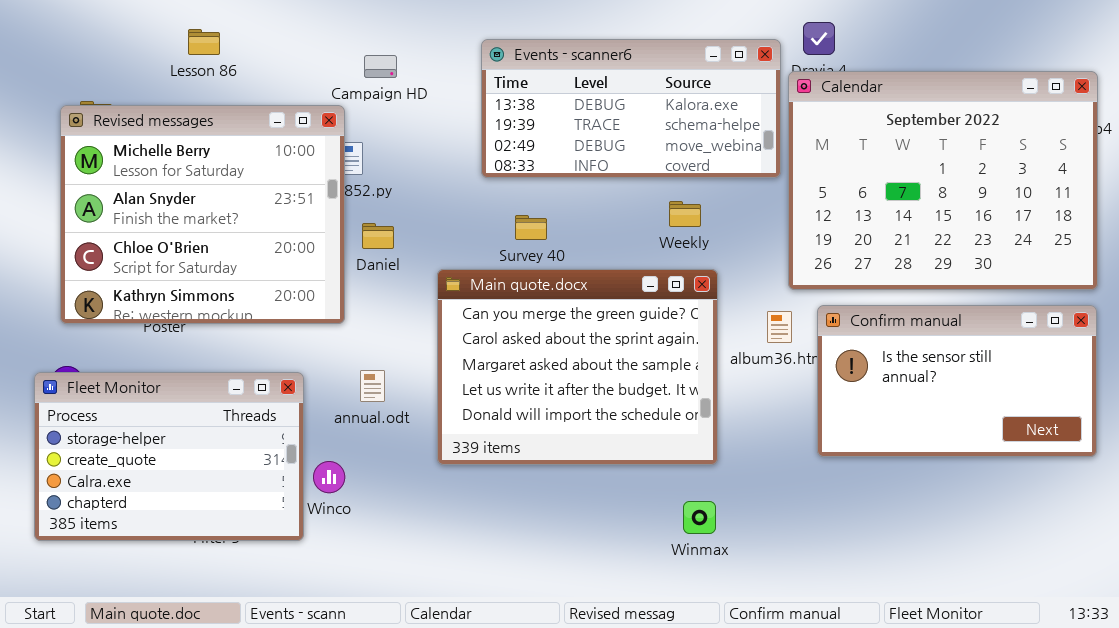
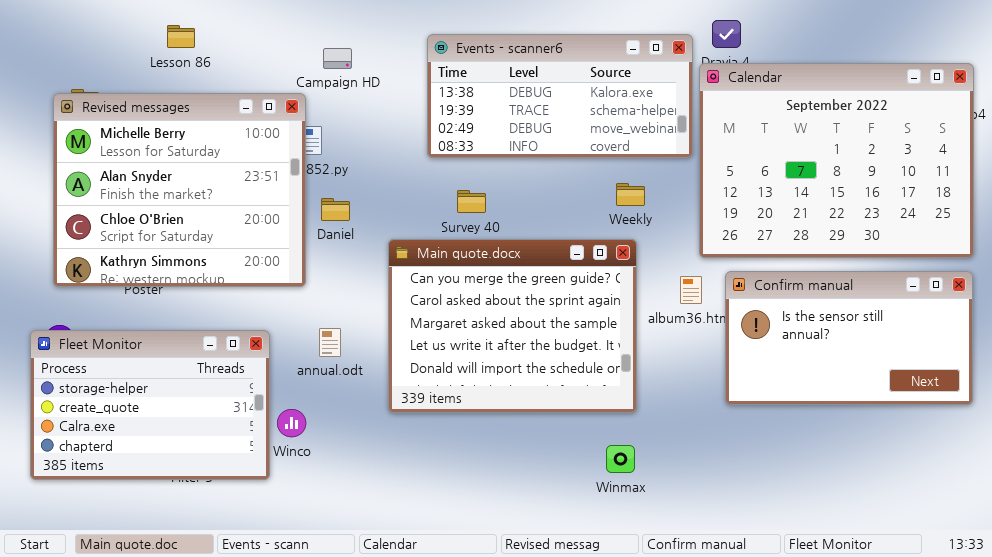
Weekly: [669,201,701,227] -> [616,183,645,206], moved

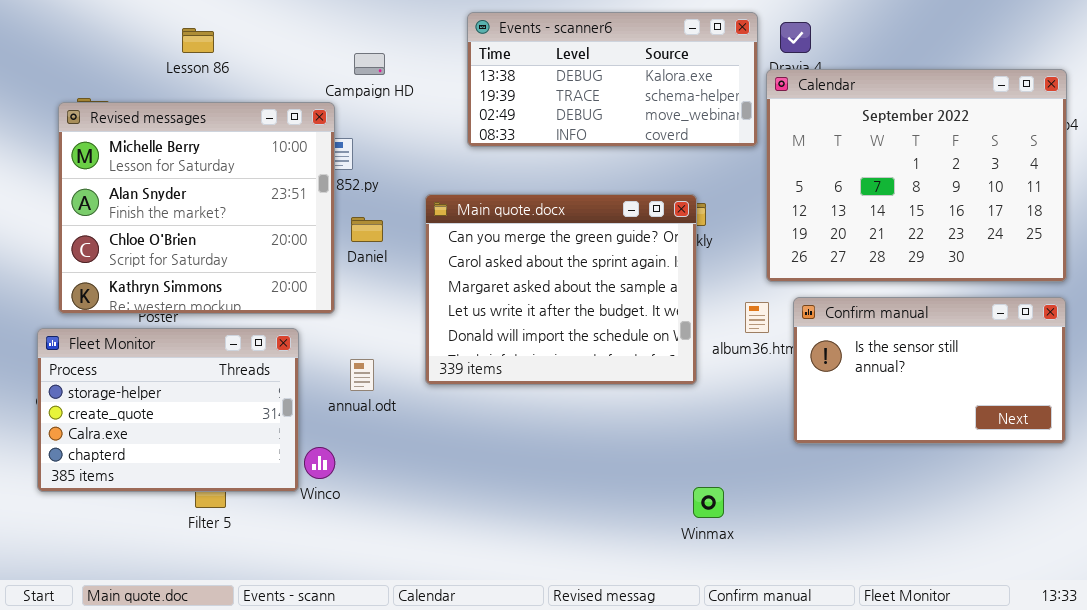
Events - scanner6: [427,34,693,158] -> [467,12,758,147], moved
Main quote.docx: [388,239,637,413] -> [425,194,697,385], moved
Fleet Monitor: [30,330,270,480] -> [37,328,299,492], moved
Winmax: [606,445,635,473] -> [693,487,724,518], moved

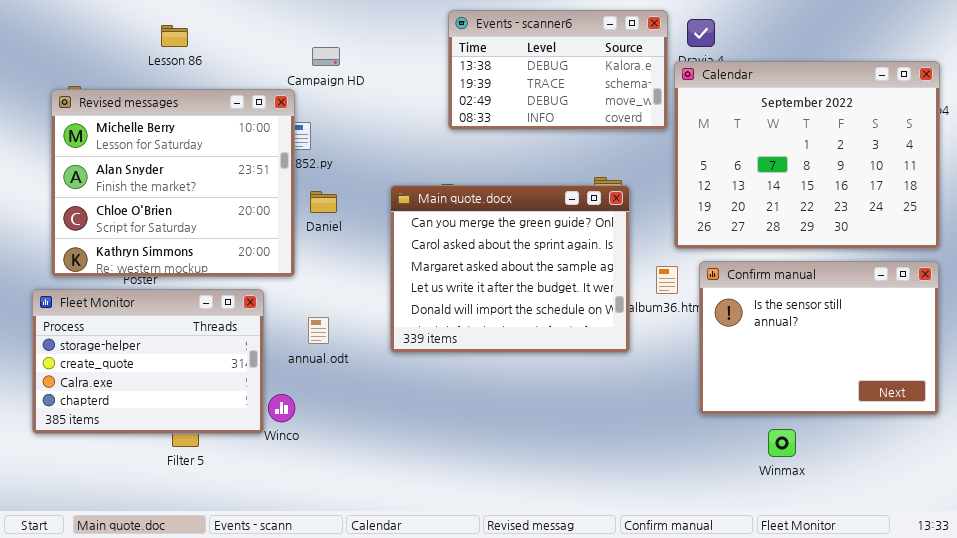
Events - scanner6: [467,12,758,147] -> [448,10,668,130], resized
Main quote.docx: [425,194,697,385] -> [390,185,630,353], moved
Confirm manual: [793,297,1066,444] -> [699,261,939,415], resized
Winmax: [693,487,724,518] -> [768,429,796,457], moved

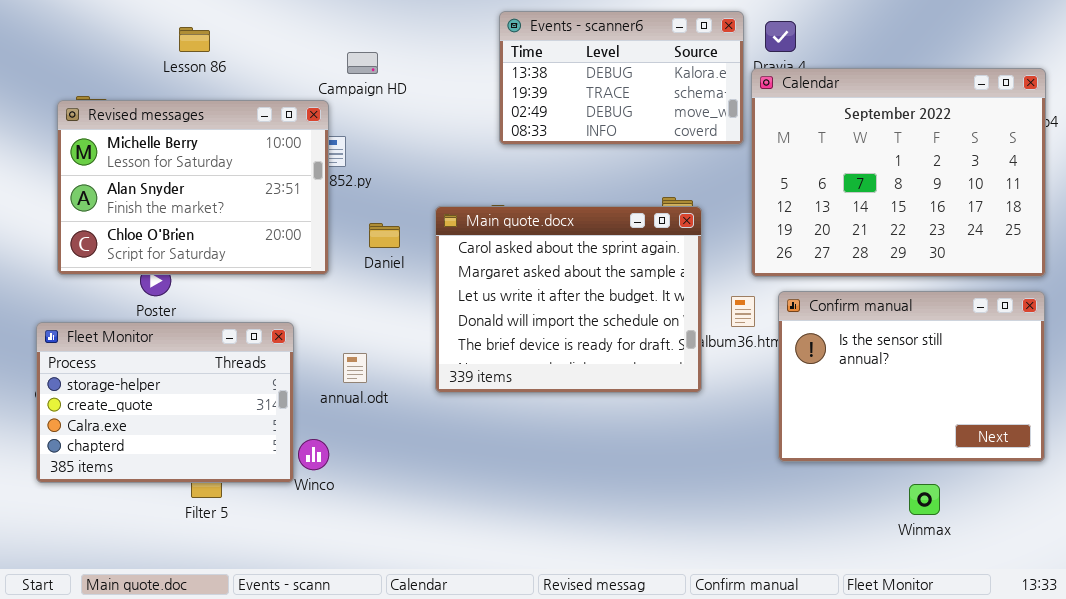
Revised messages: [51,89,295,277] -> [57,100,329,275], resized
Main quote.docx: [390,185,630,353] -> [435,206,702,393], scrolled down 1 row
Daniel: [310,191,337,213] -> [369,223,400,248], moved
Winmax: [768,429,796,457] -> [909,484,940,515], moved

